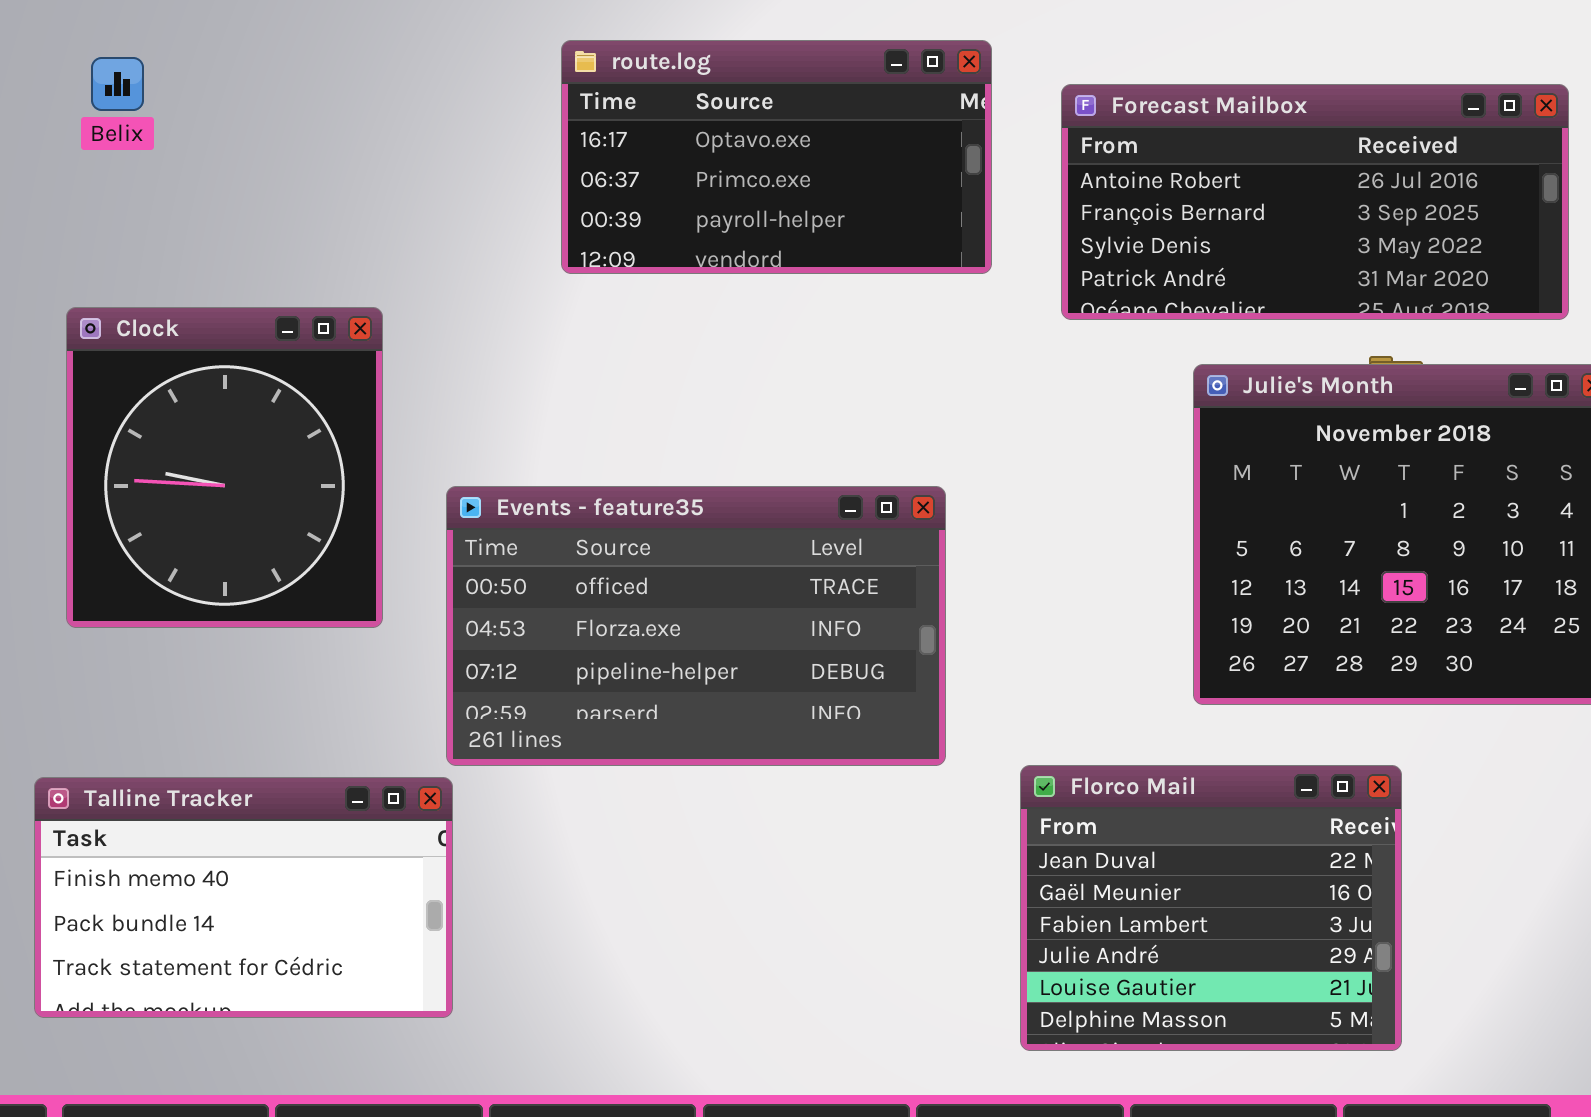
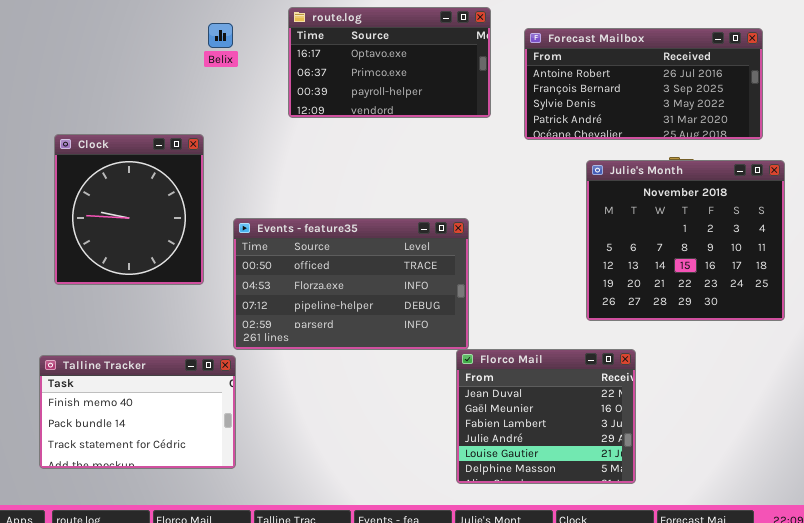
Belix: [91,57,144,111] -> [208,23,233,48], moved
Florco Mail: [1020,765,1402,1051] -> [456,349,636,484], moved

